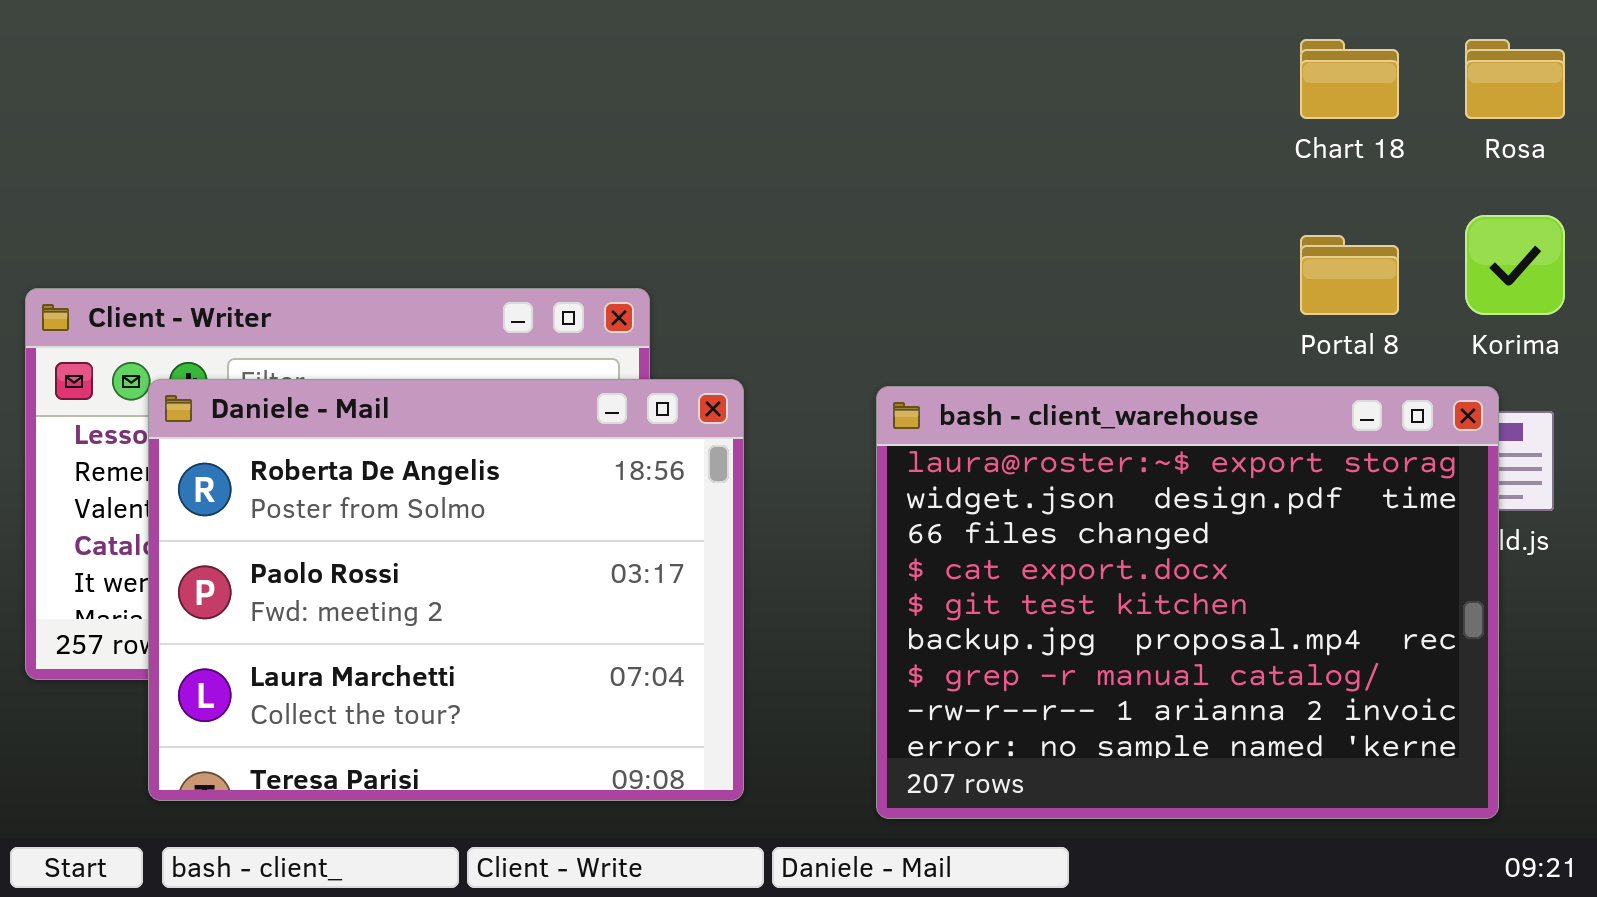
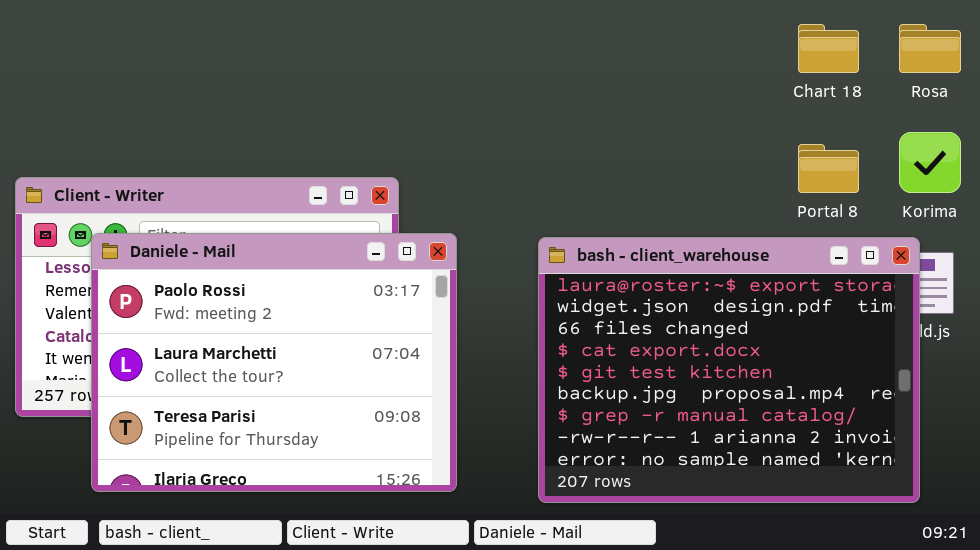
Daniele - Mail: [148,379,744,801] -> [91,233,457,492], scrolled down 1 row

